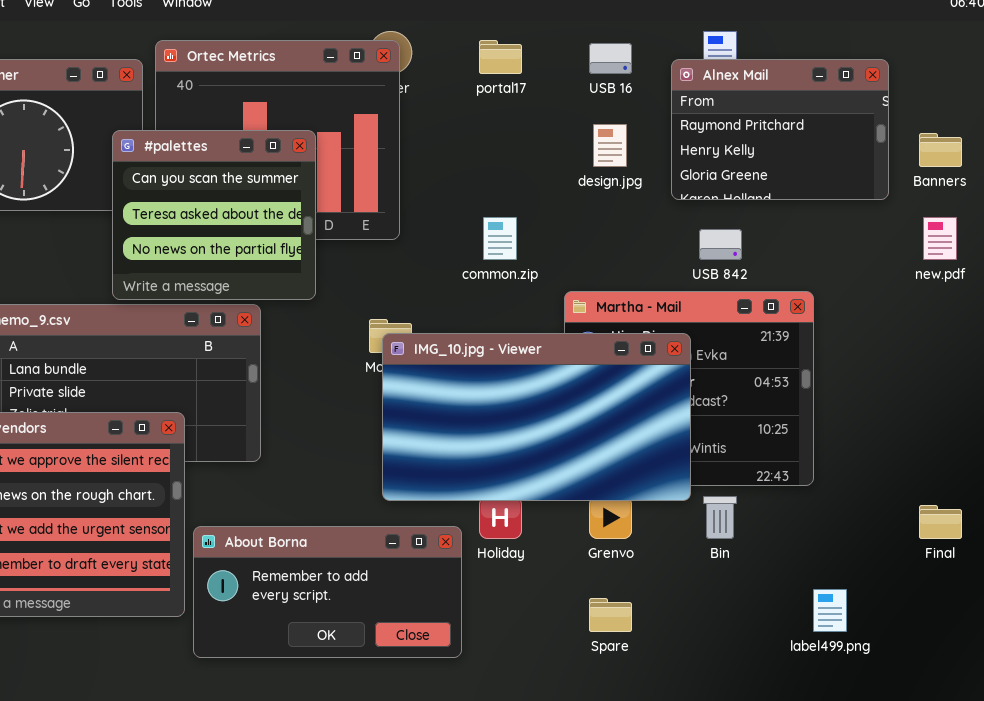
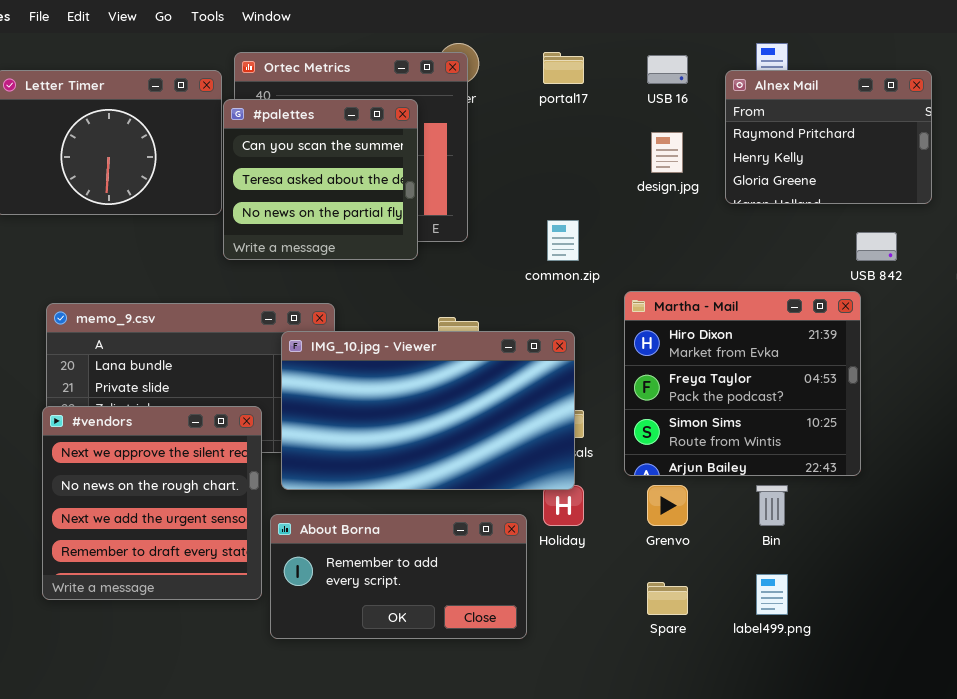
#palettes: [112,130,316,300] -> [223,99,418,260], moved
USB 842: [699,229,742,260] -> [856,232,897,261], moved
IMG_10.jpg - Viewer: [382,333,691,501] -> [281,331,575,490], moved
label499.png: [813,589,847,632] -> [756,574,788,615], moved

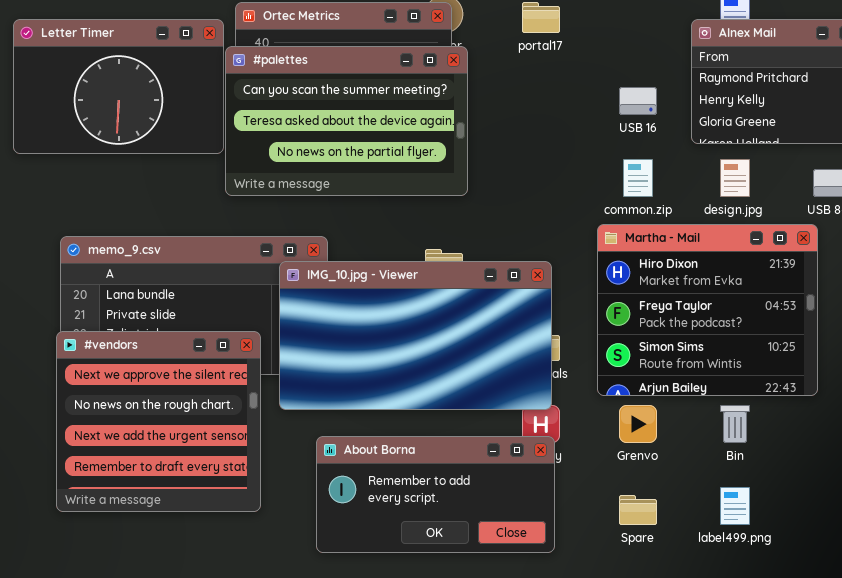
USB 16: [647,55,688,84] -> [619,87,657,115], moved
#palettes: [223,99,418,260] -> [225,46,468,196], resized
design.jpg: [651,132,683,173] -> [720,159,750,197], moved
common.zip: [547,220,579,261] -> [623,159,653,197], moved
About Borna: [270,514,527,639] -> [316,436,555,553], moved

